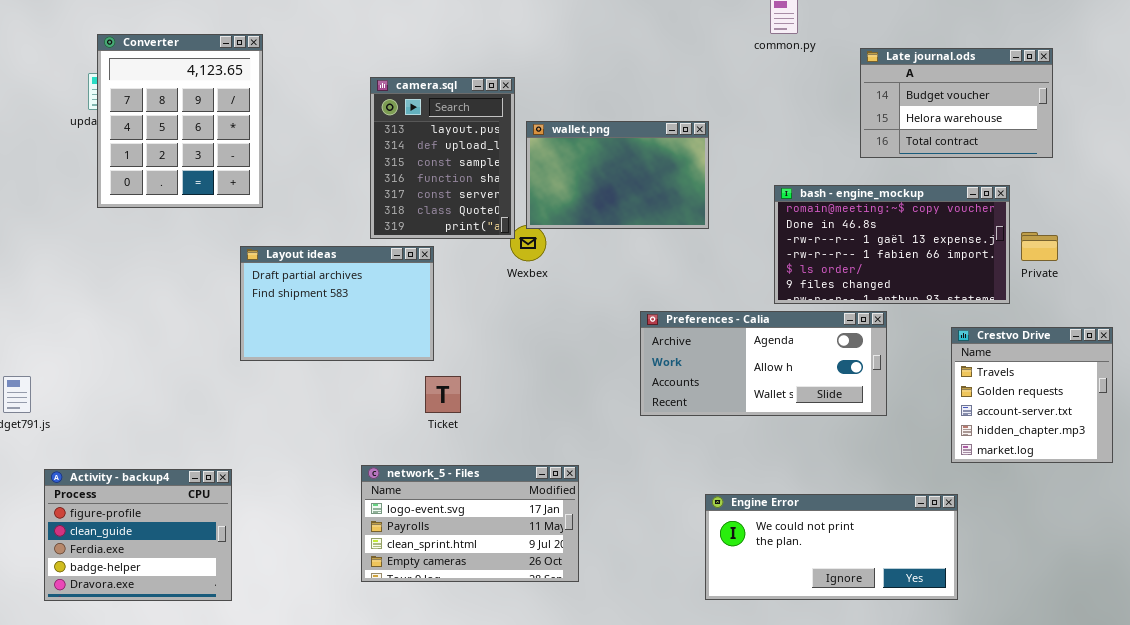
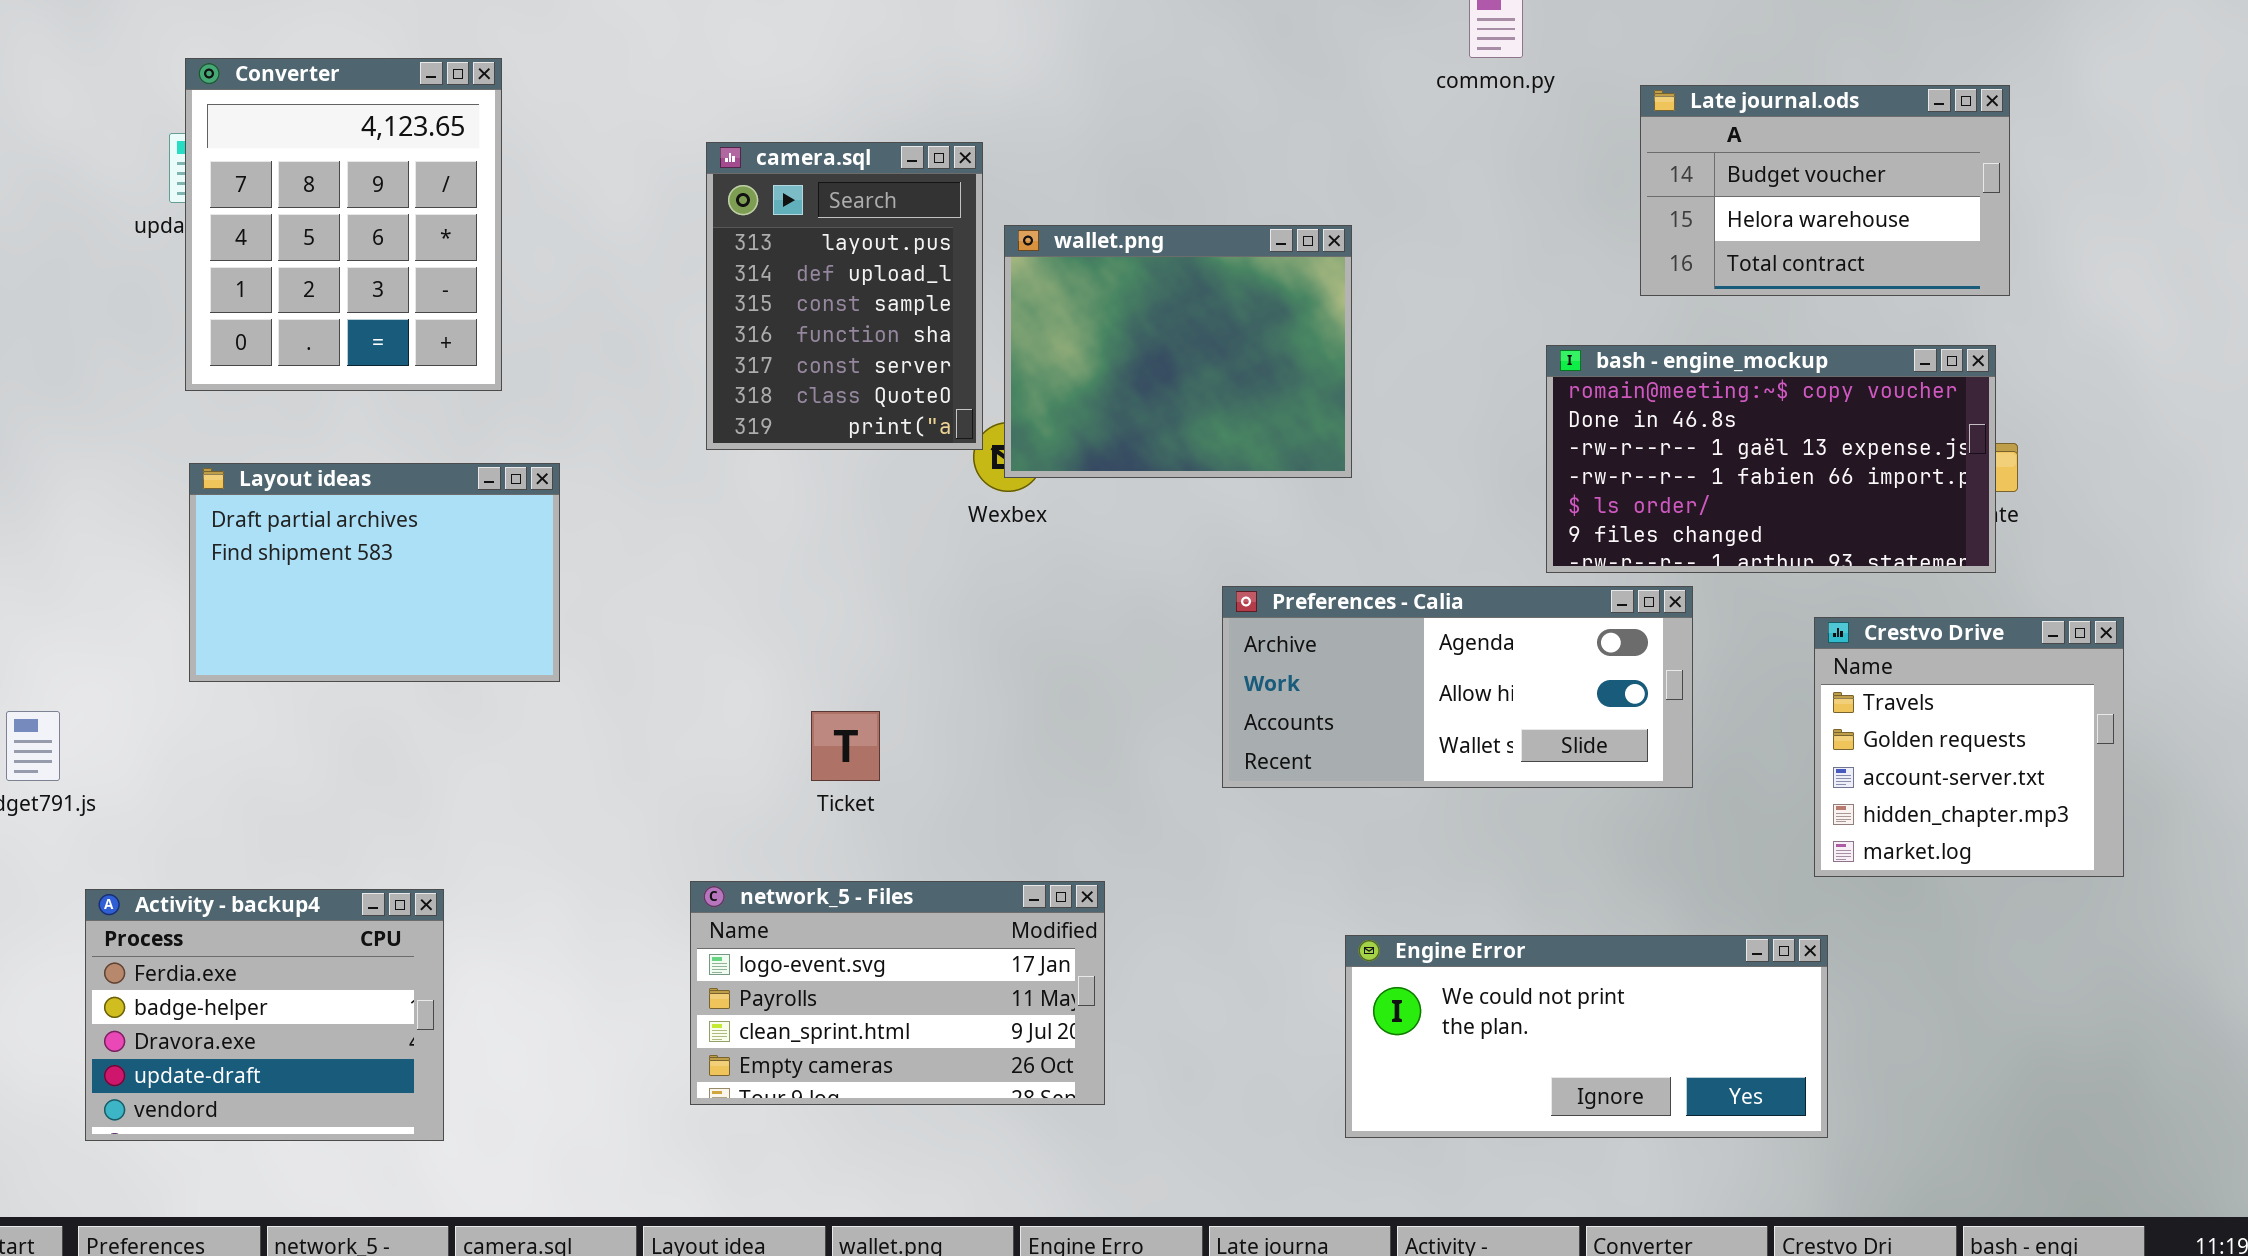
wallet.png: [526,121,709,229] -> [1004,225,1352,478], resized
bash - engine_mockup: [774,185,1010,304] -> [1546,345,1996,573], moved
Layout ideas: [240,246,434,361] -> [189,463,560,682], moved
Activity - backup4: [44,469,232,601] -> [85,889,444,1141], scrolled down 2 rows

